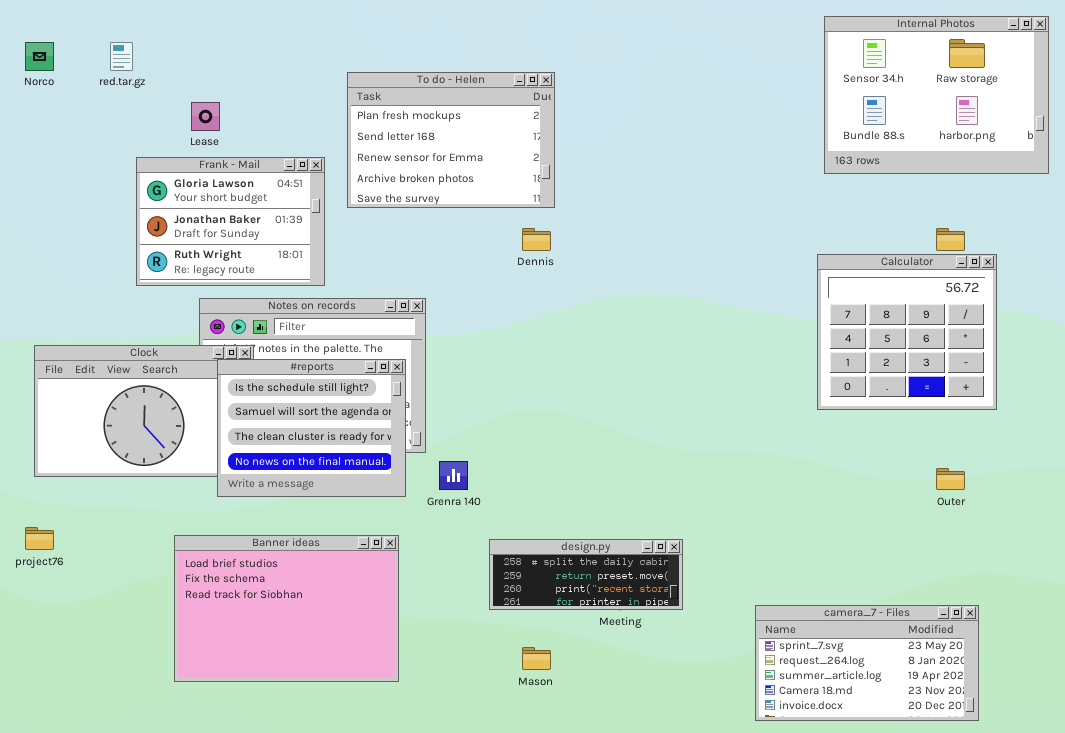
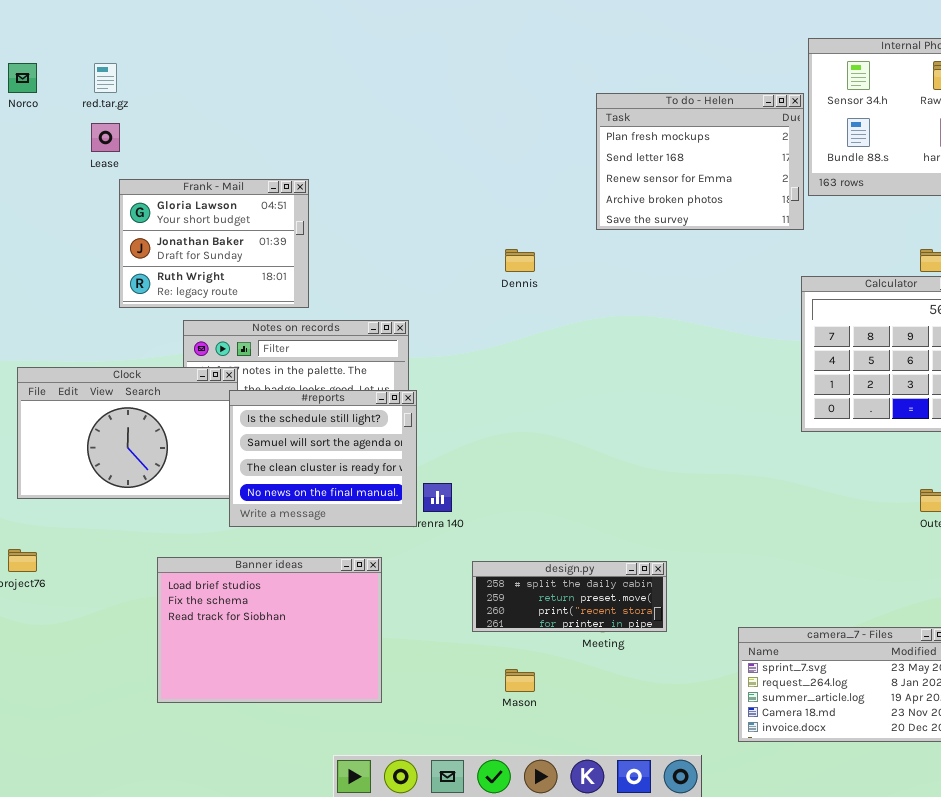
To do - Helen: [347,72,555,208] -> [596,93,804,230], moved
Lease: [191,102,220,131] -> [91,123,120,152], moved
#reports: [217,359,406,497] -> [229,390,417,527], moved

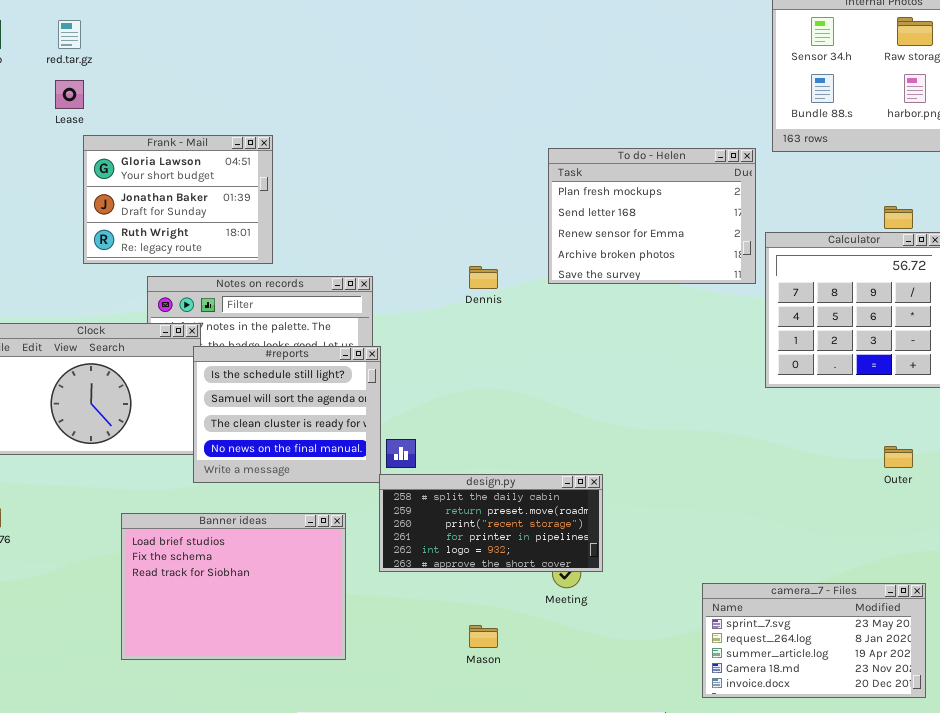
To do - Helen: [596,93,804,230] -> [548,148,756,284], moved
Dennis: [505,249,535,272] -> [469,266,498,289], moved
design.py: [472,561,667,632] -> [379,474,603,572], moved, resized

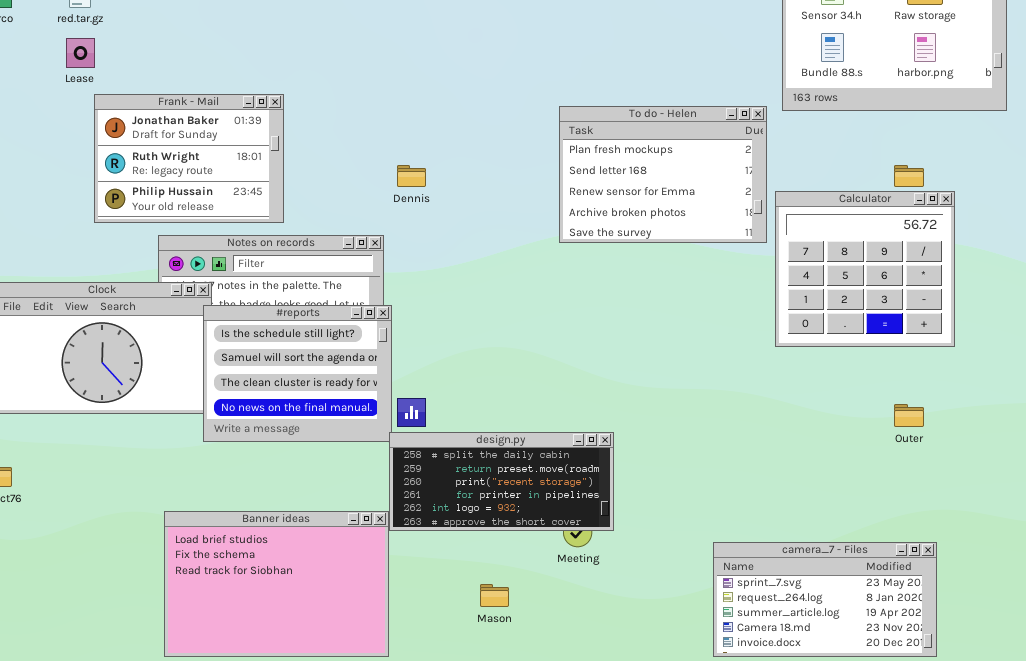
Frank - Mail: [83,135,273,264] -> [94,94,284,223], scrolled down 1 row
Dennis: [469,266,498,289] -> [397,165,426,187], moved
Banner ideas: [121,513,346,660] -> [164,511,389,657], moved

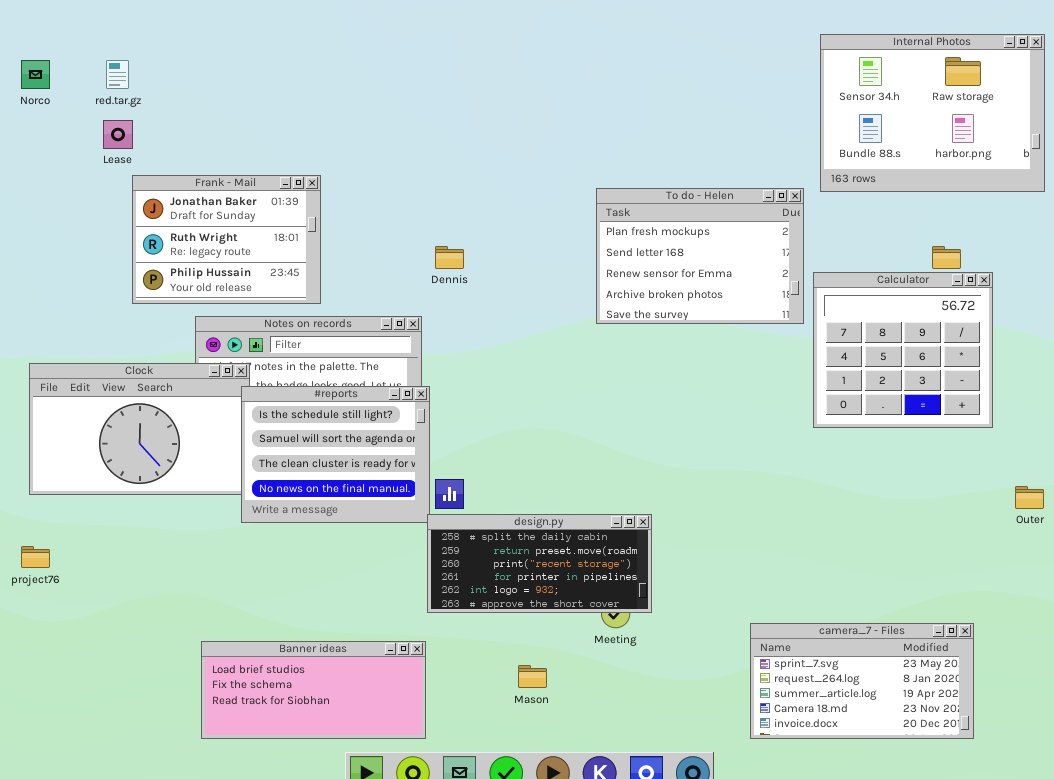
Outer: [894,404,924,427] -> [1015,486,1044,509], moved
Banner ideas: [164,511,389,657] -> [201,641,426,739], resized

